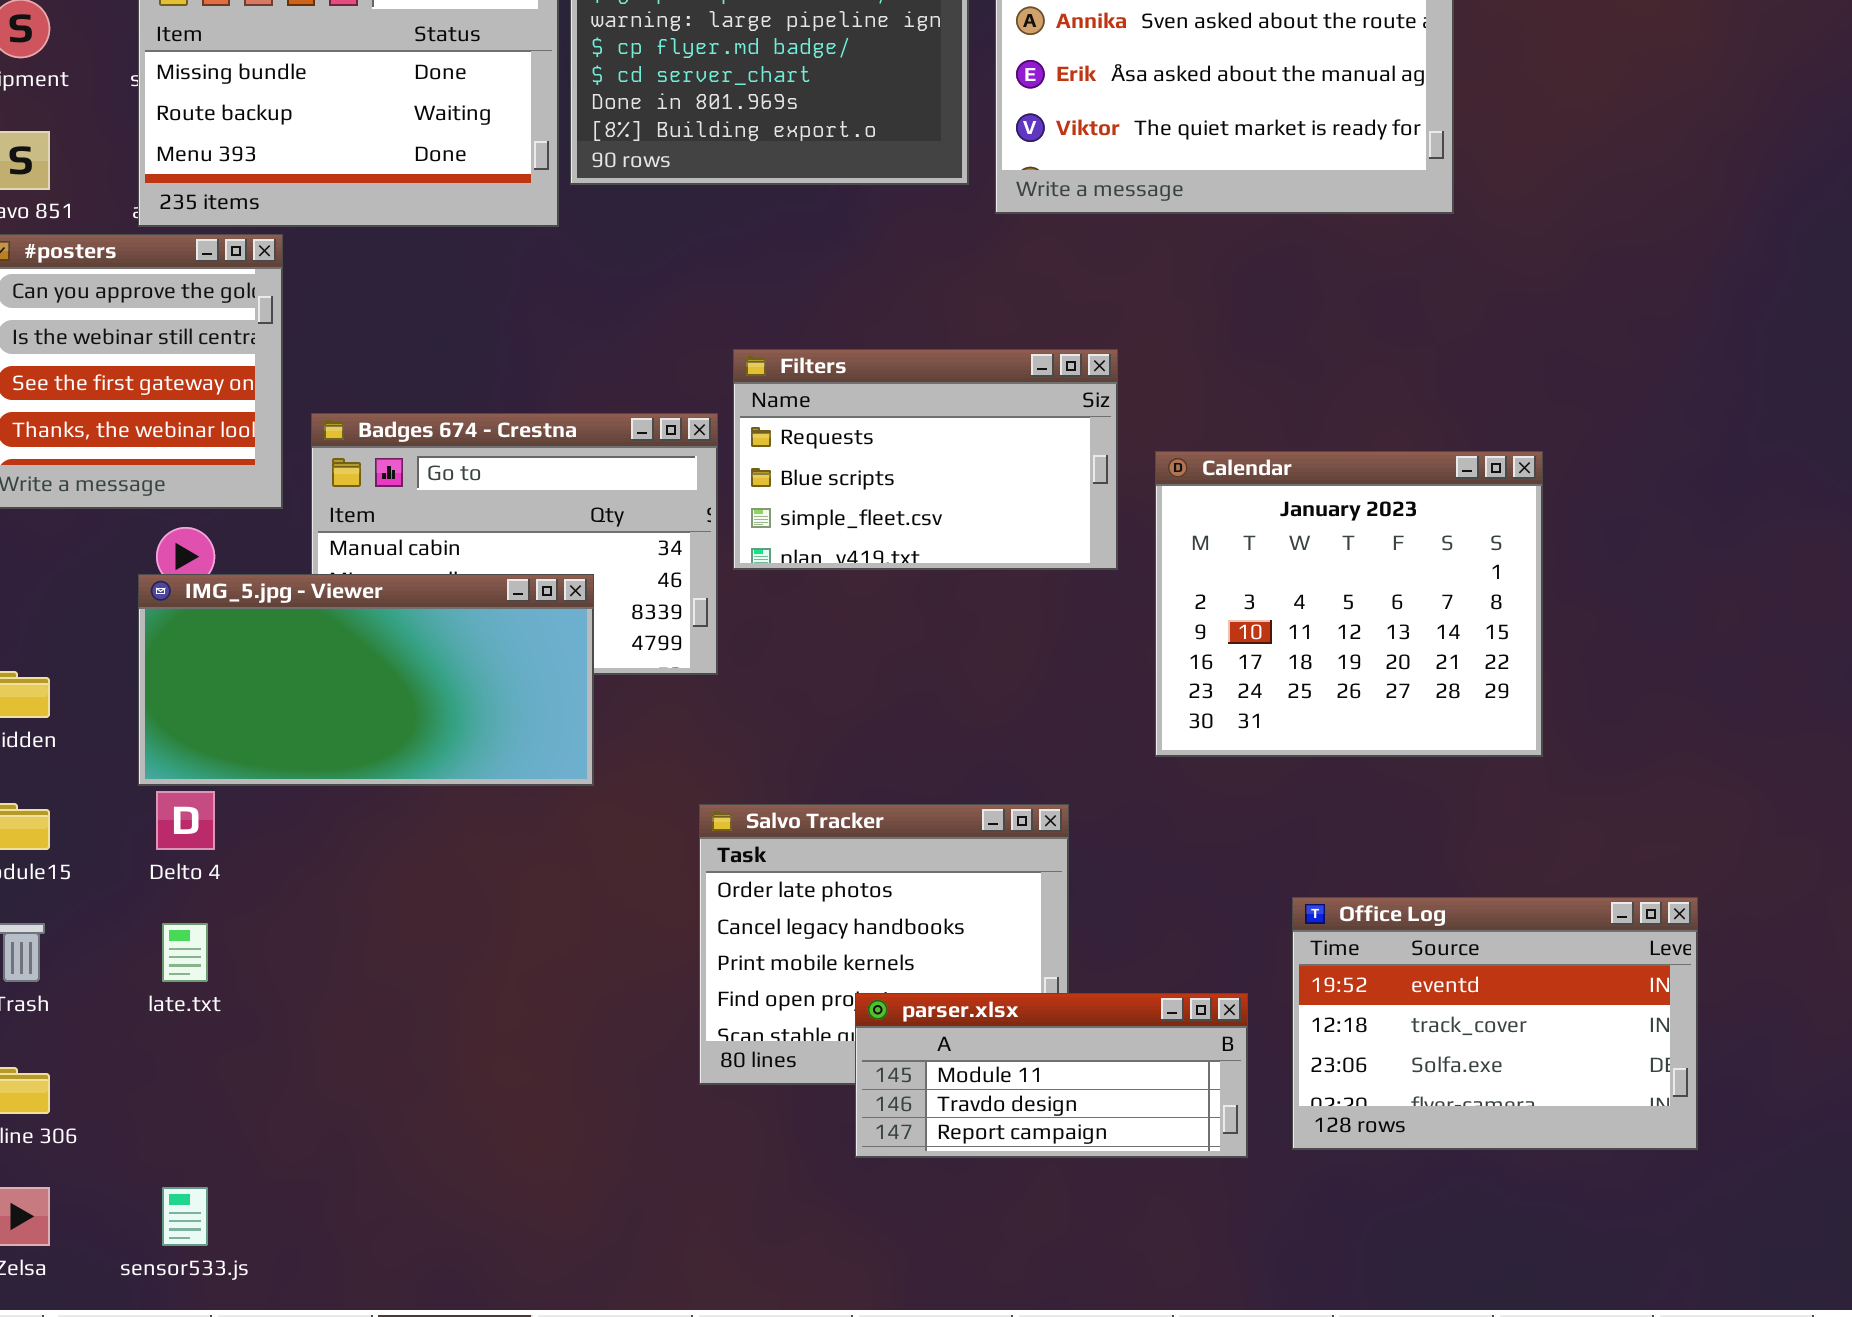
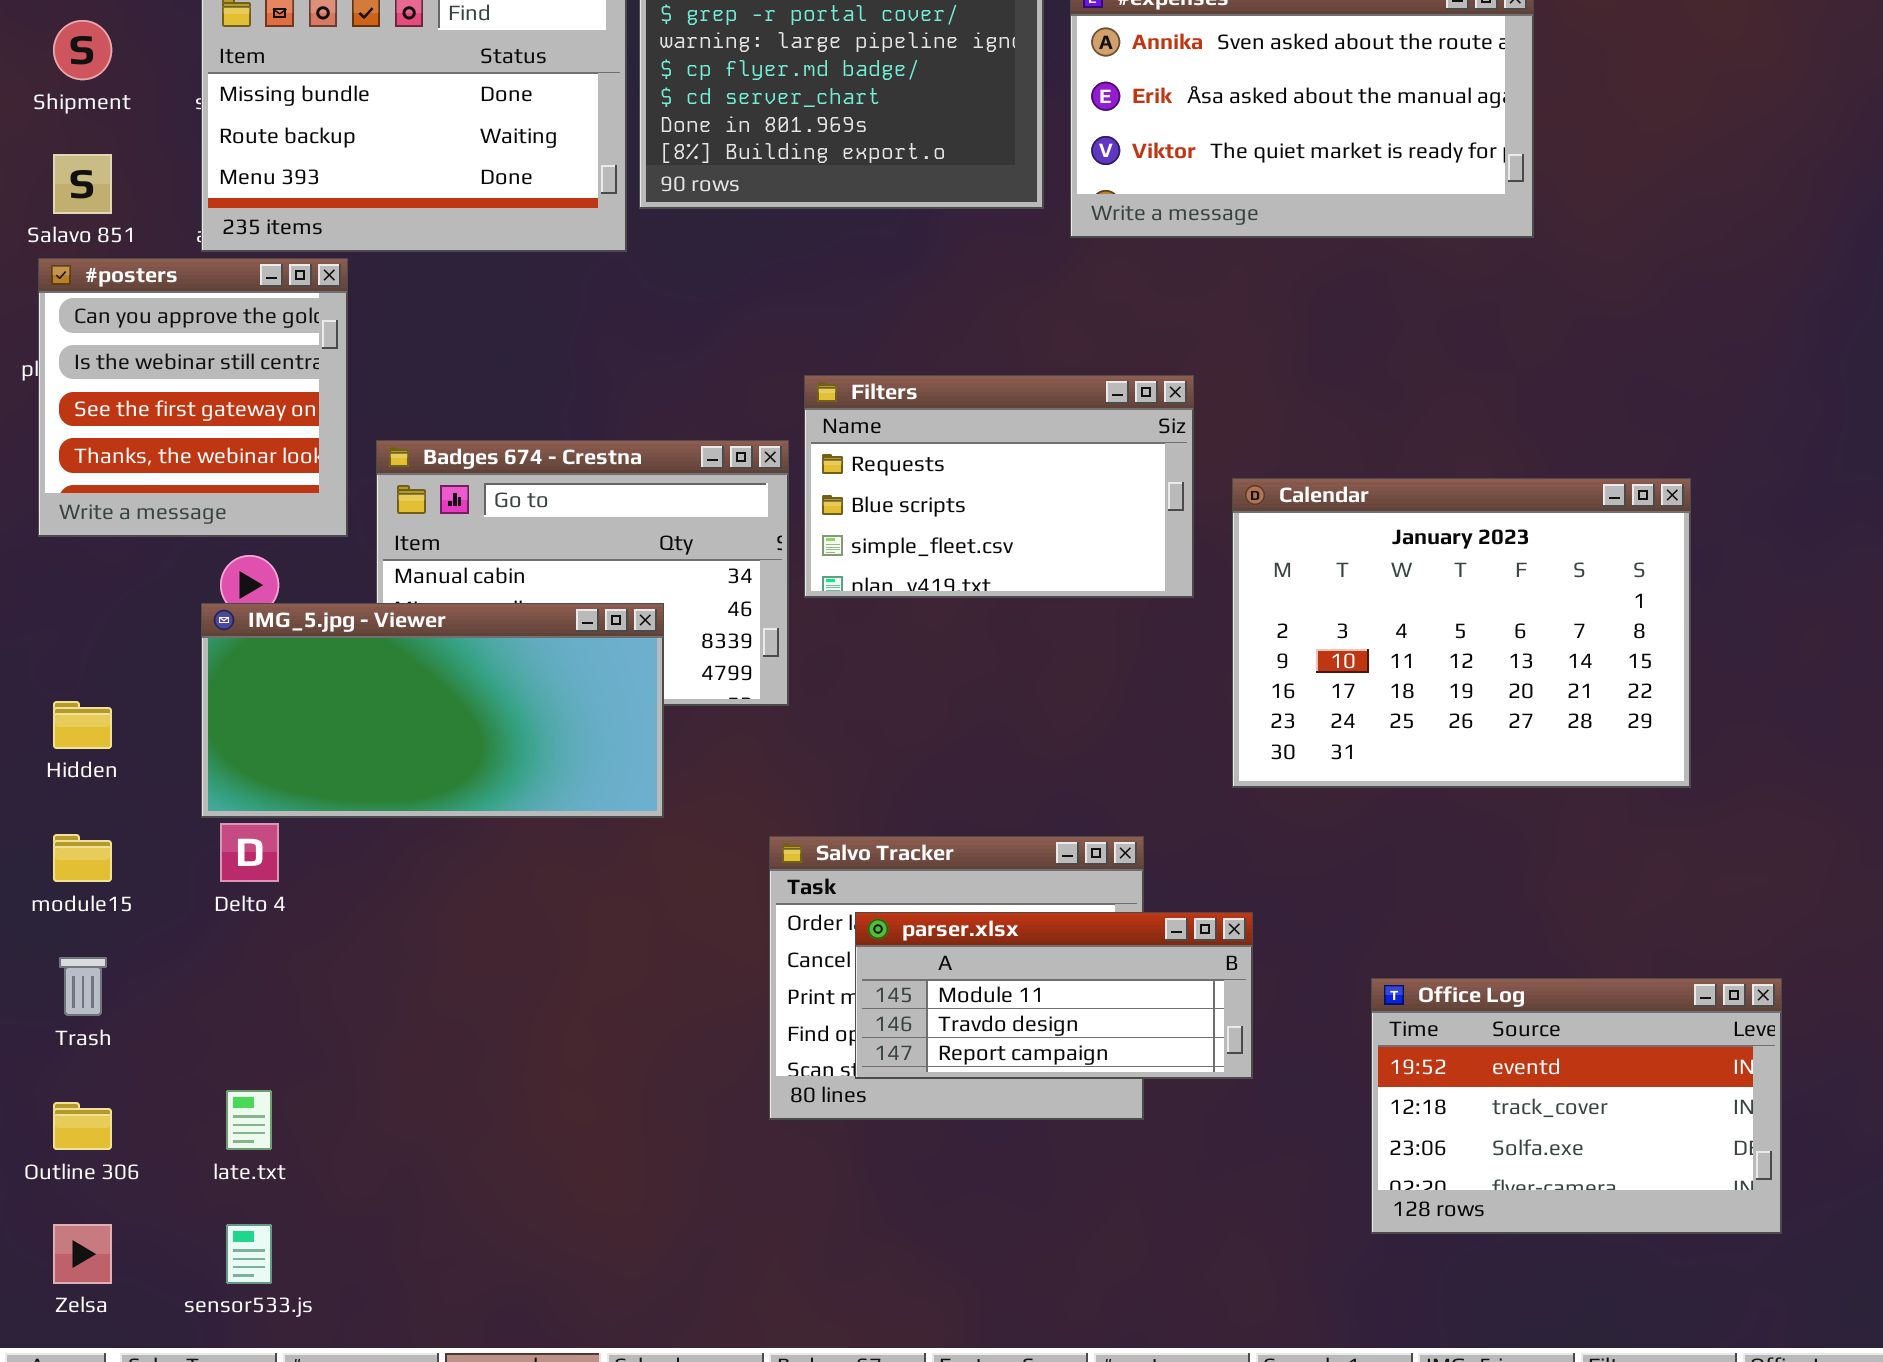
Calendar: [1155,451,1543,757] -> [1232,478,1691,788], resized
Office Log: [1292,897,1698,1150] -> [1371,978,1782,1234], moved
late.txt: [162,923,208,982] -> [226,1090,272,1150], moved
parser.xlsx: [855,993,1248,1158] -> [855,912,1253,1079], moved

